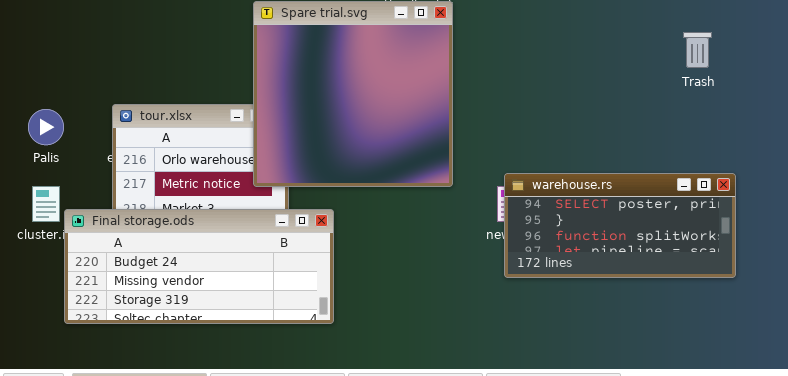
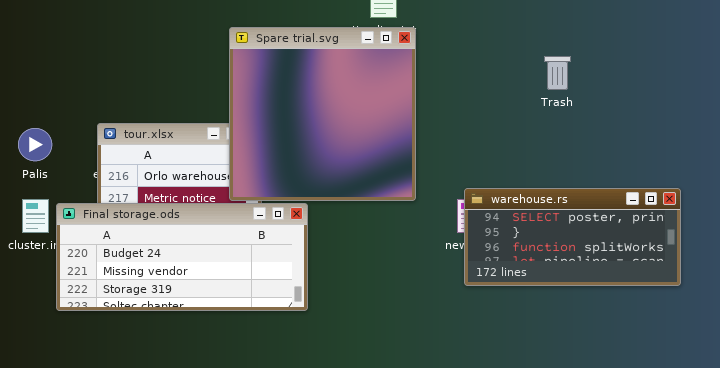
Trash: [683,32,712,68] -> [544,56,571,90], moved
Final storage.ods: [64,209,334,324] -> [56,203,308,311], moved

